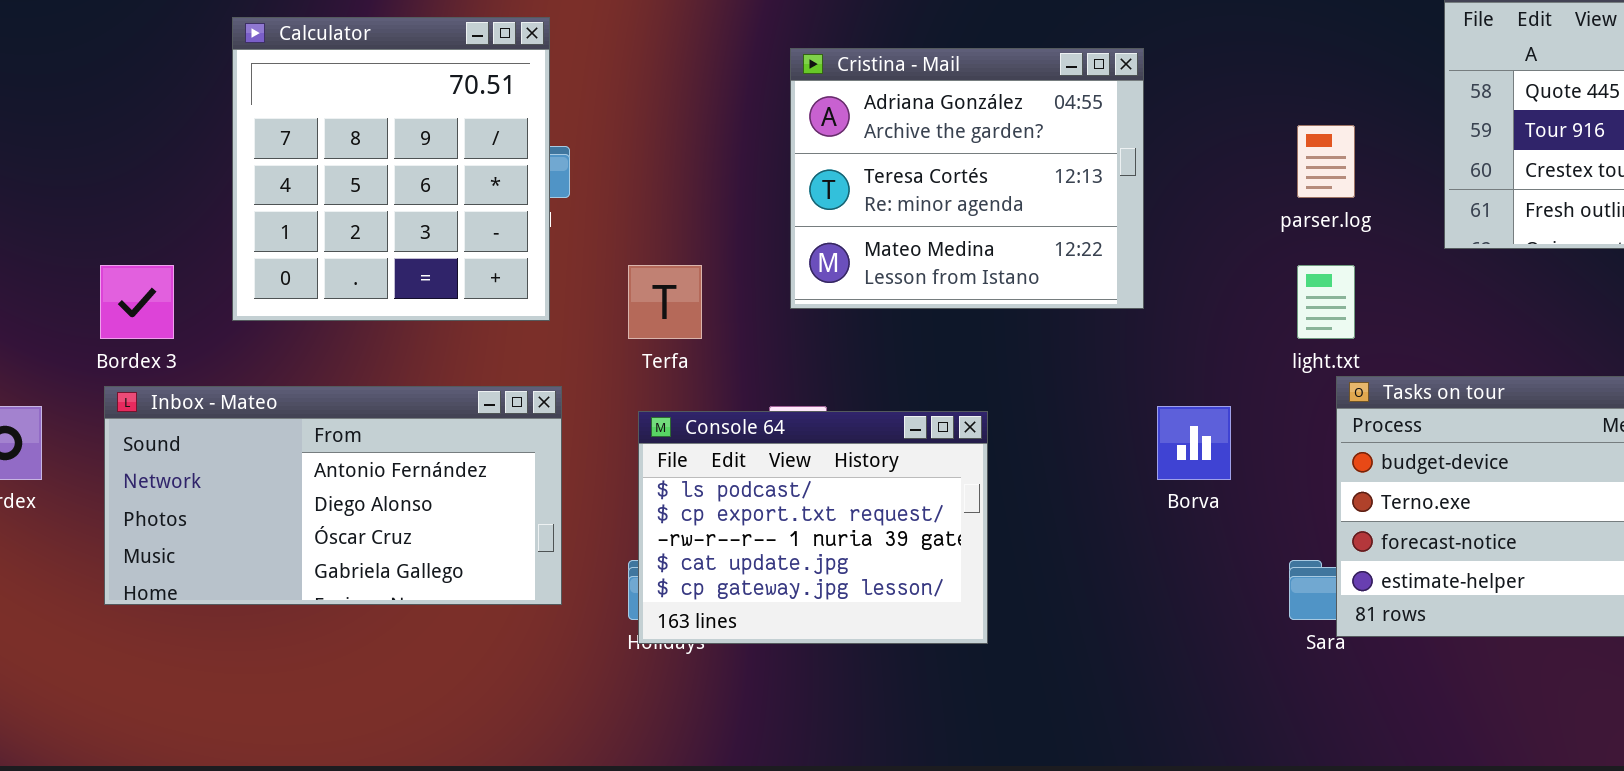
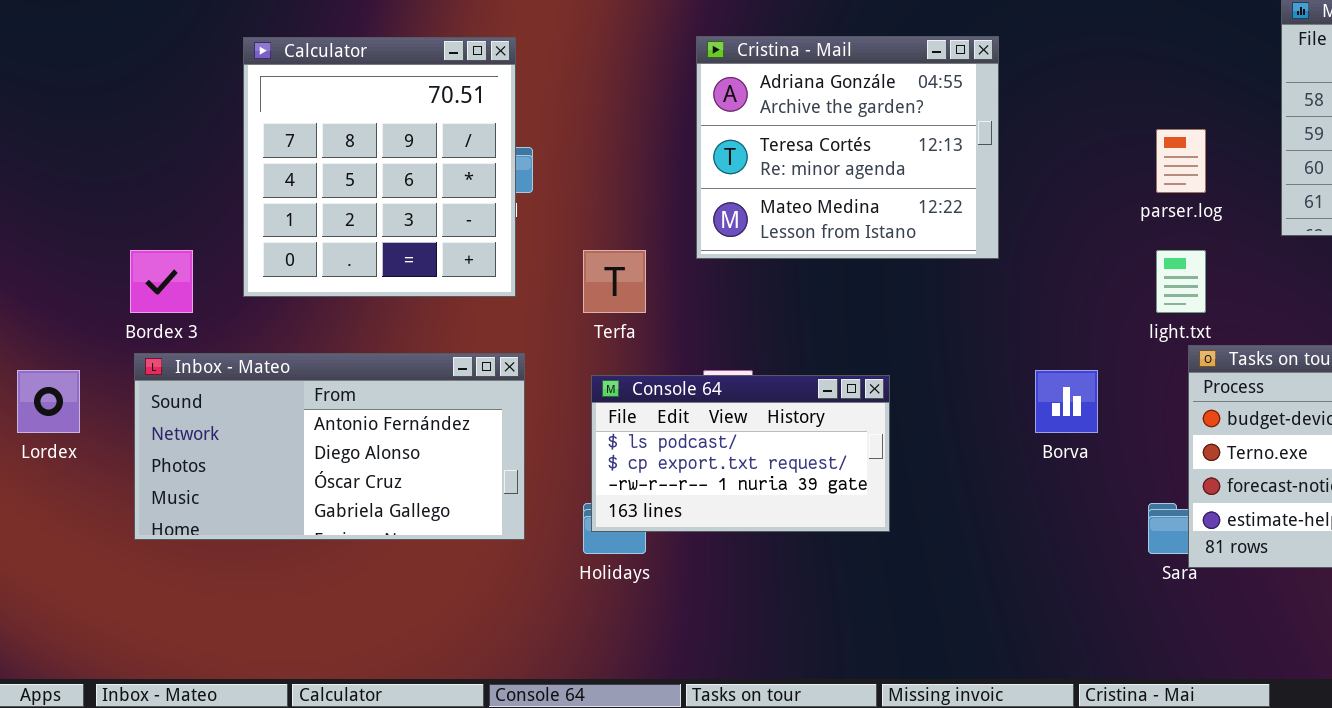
Cristina - Mail: [790,48,1144,309] -> [696,36,999,259], moved
Console 64: [638,411,988,644] -> [591,375,890,532], resized

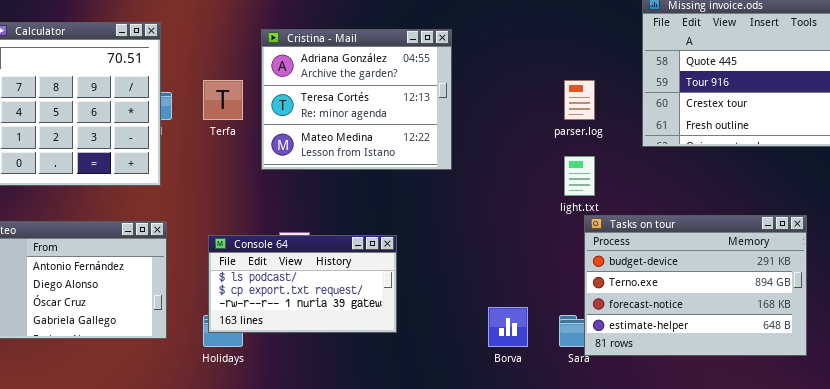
Cristina - Mail: [696,36,999,259] -> [261,29,452,170], moved
Terfa: [583,250,646,313] -> [203,80,243,120], moved
Borva: [1035,370,1098,433] -> [488,307,528,347], moved

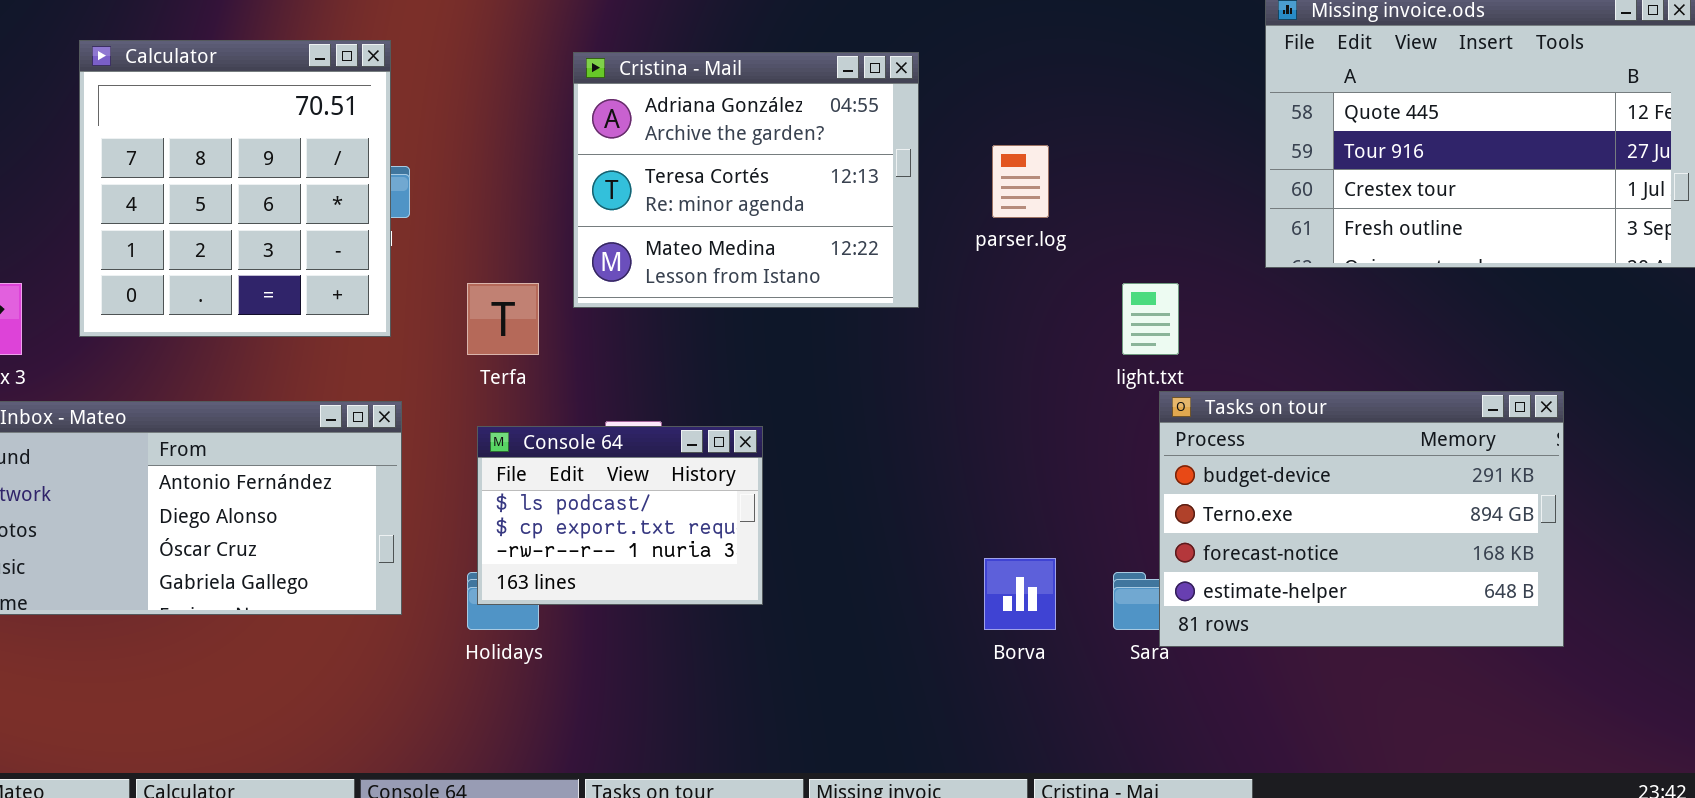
Terfa: [203,80,243,120] -> [467,283,539,355], moved
parser.log: [564,80,595,120] -> [992,145,1049,218], moved
Console 64: [208,235,397,333] -> [477,426,763,605], resized

